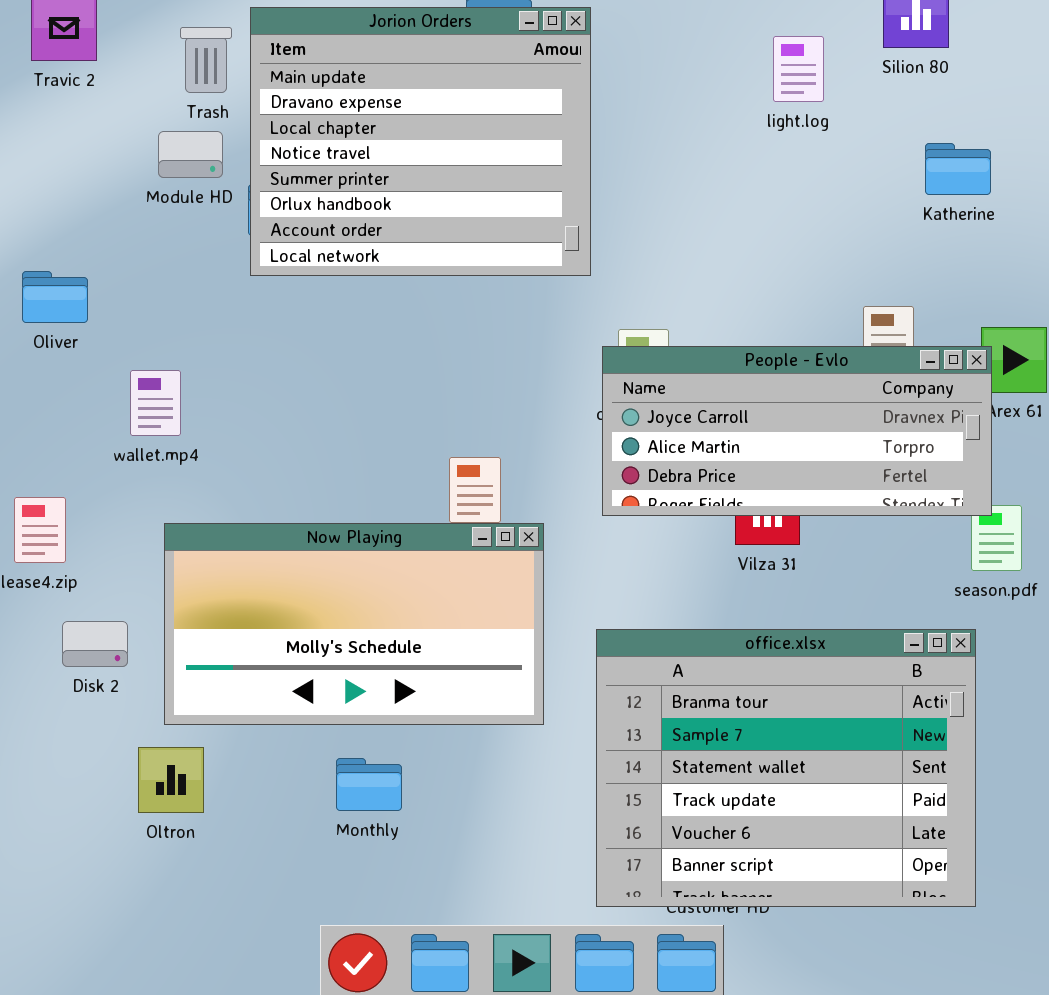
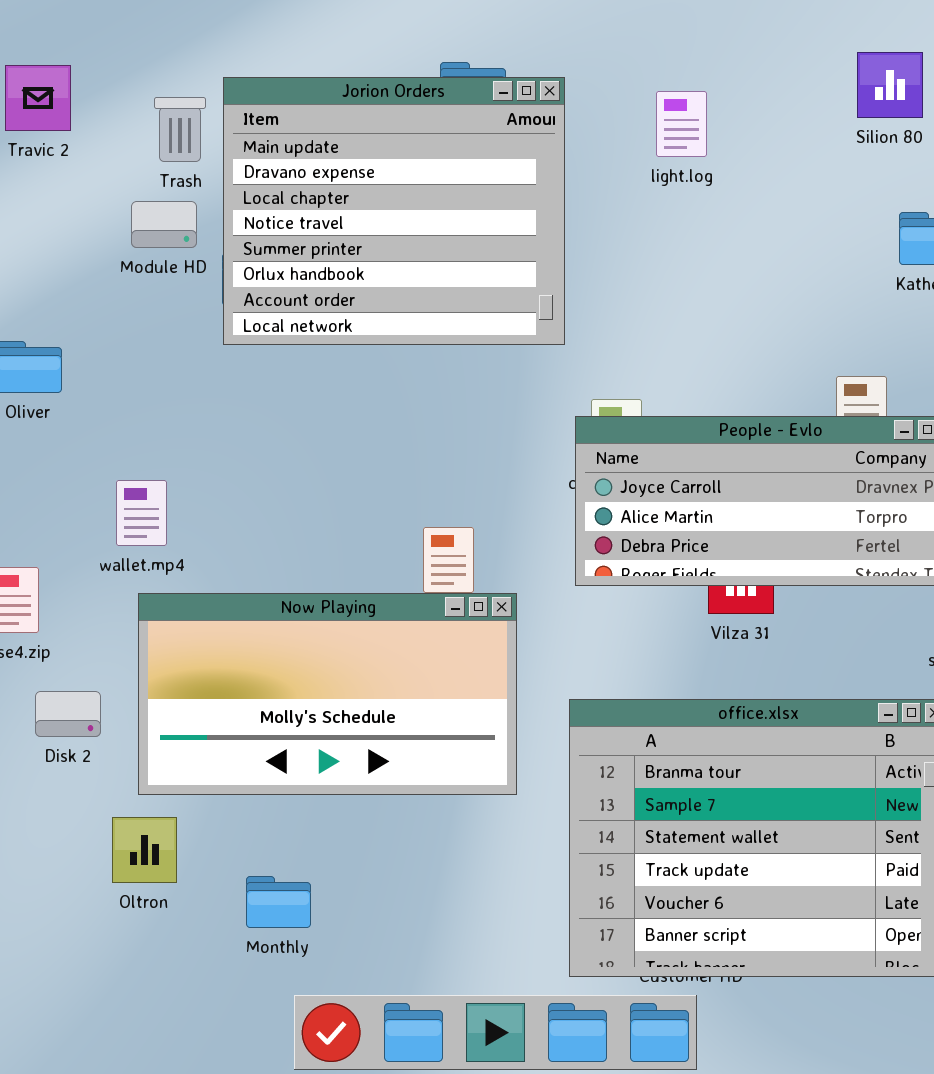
light.log: [773,36,824,102] -> [656,91,707,157], moved
wallet.mp4: [130,370,181,436] -> [116,480,167,546], moved
Monthly: [336,758,402,811] -> [246,876,311,928], moved

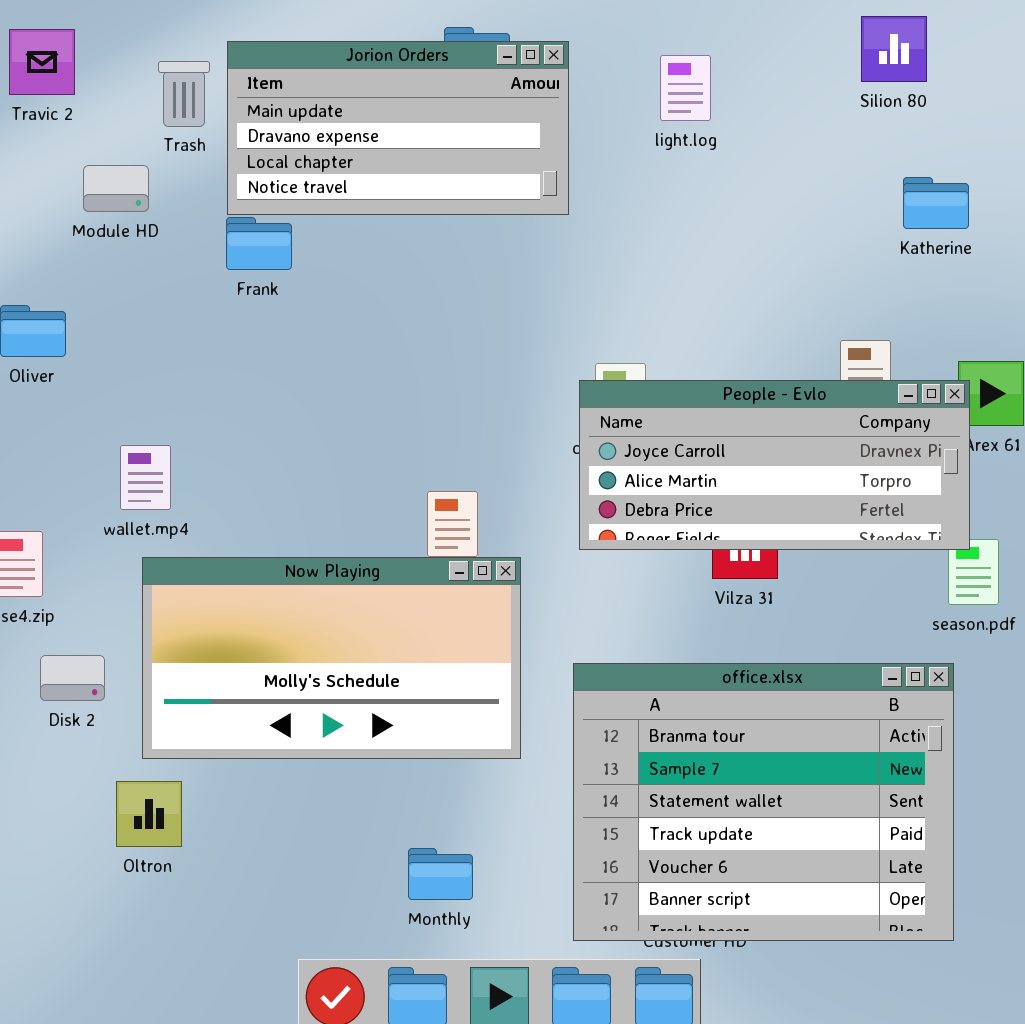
Jorion Orders: [223,77,565,345] -> [227,41,569,215], resized
Module HD: [131,201,197,248] -> [83,165,149,212], moved
Monthly: [246,876,311,928] -> [408,848,473,900], moved

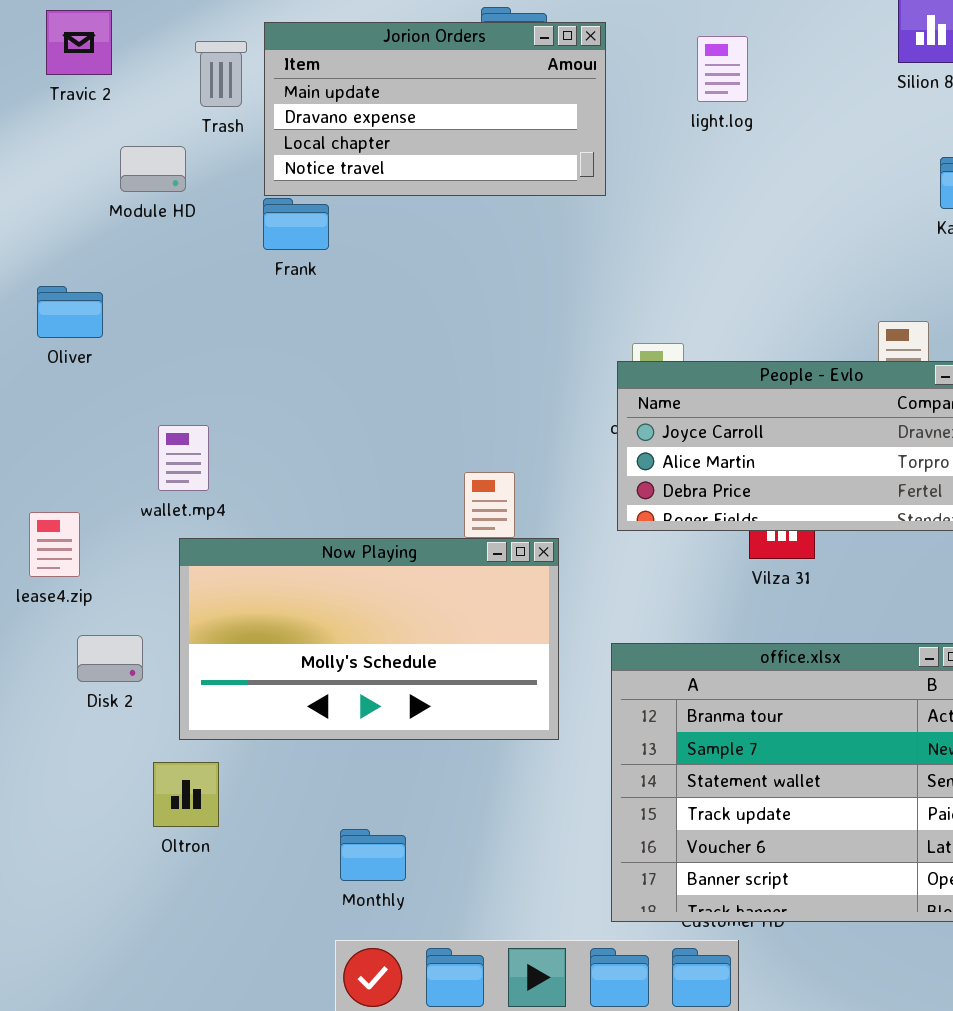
Monthly: [408,848,473,900] -> [340,829,406,881], moved

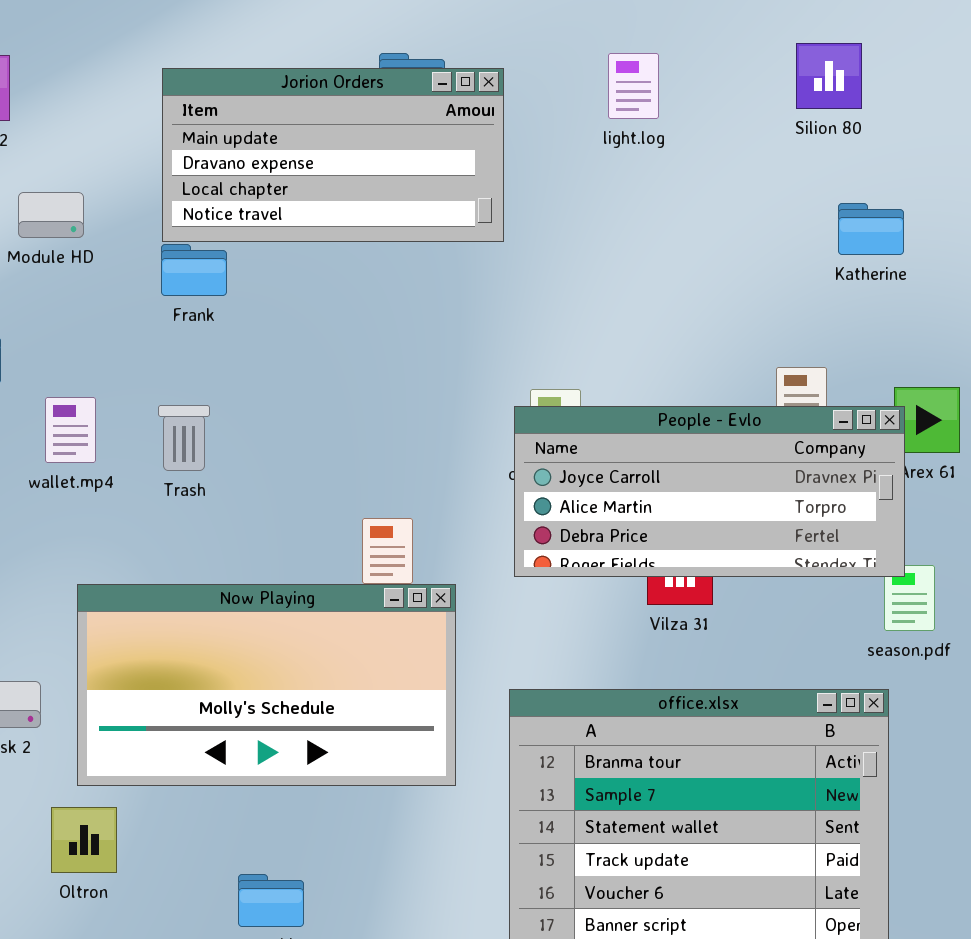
light.log: [697,36,748,102] -> [608,53,659,119], moved
Trash: [195,41,247,107] -> [158,405,210,471], moved
wallet.mp4: [158,425,209,491] -> [45,397,96,463], moved

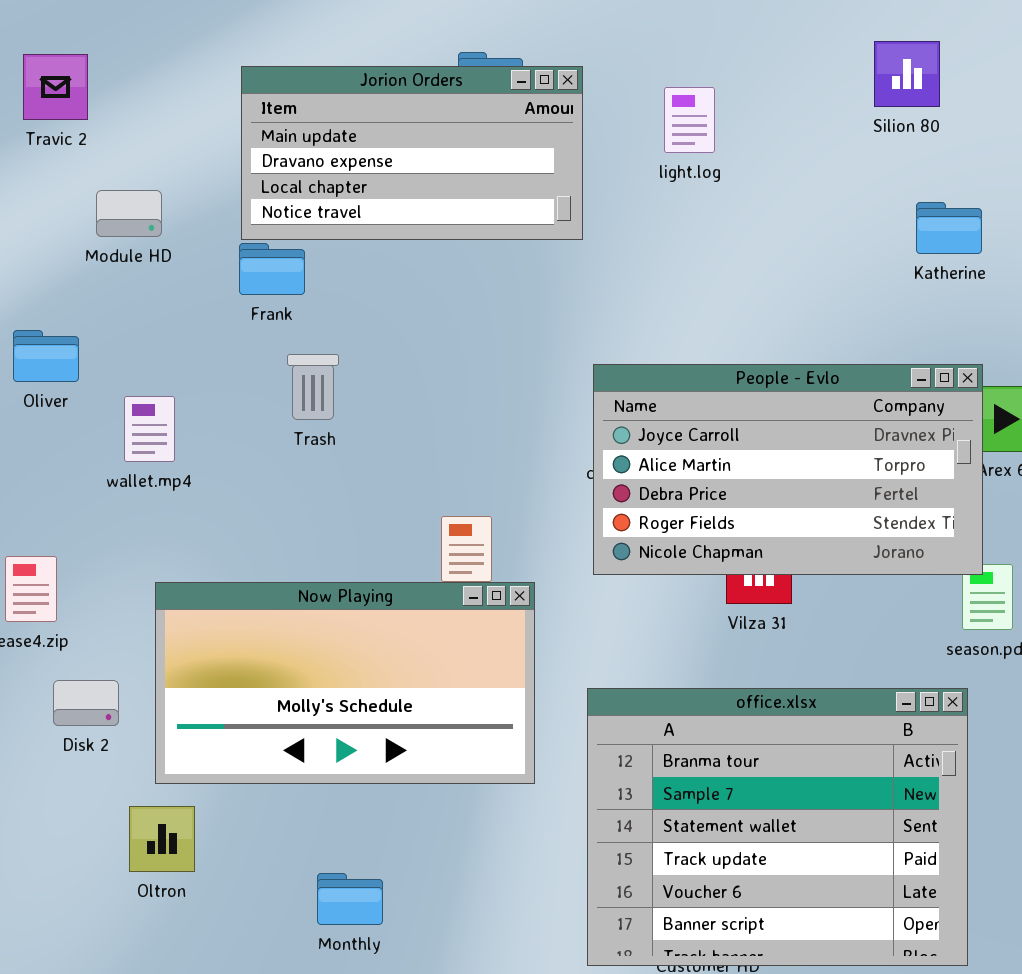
light.log: [608,53,659,119] -> [664,87,715,153], moved
Trash: [158,405,210,471] -> [287,354,339,420], moved
People - Evlo: [514,406,905,577] -> [593,364,983,575], resized

